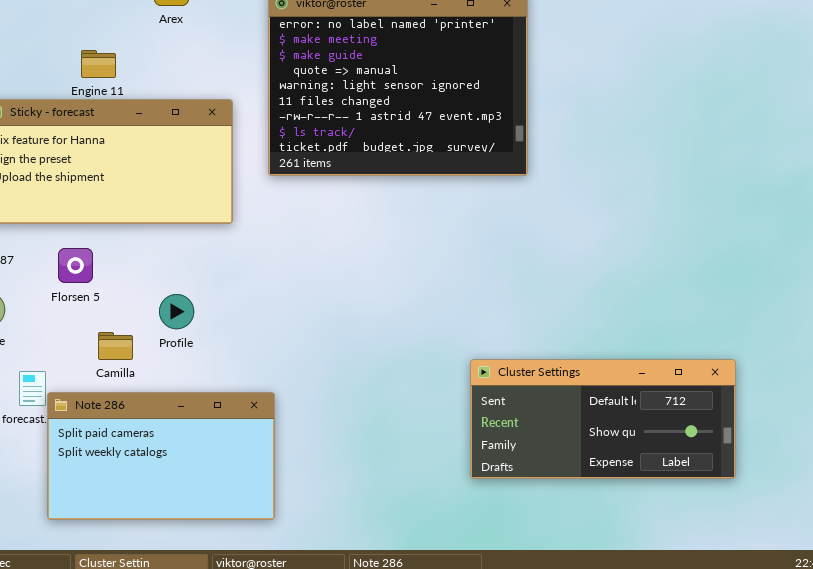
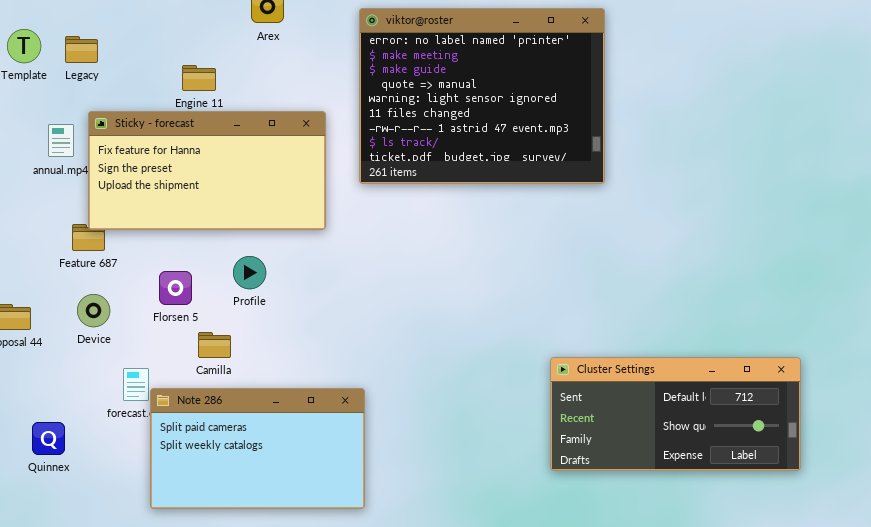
Florsen 5: [58,248,93,283] -> [159,271,192,305], moved
Profile: [159,294,194,329] -> [233,256,266,289], moved

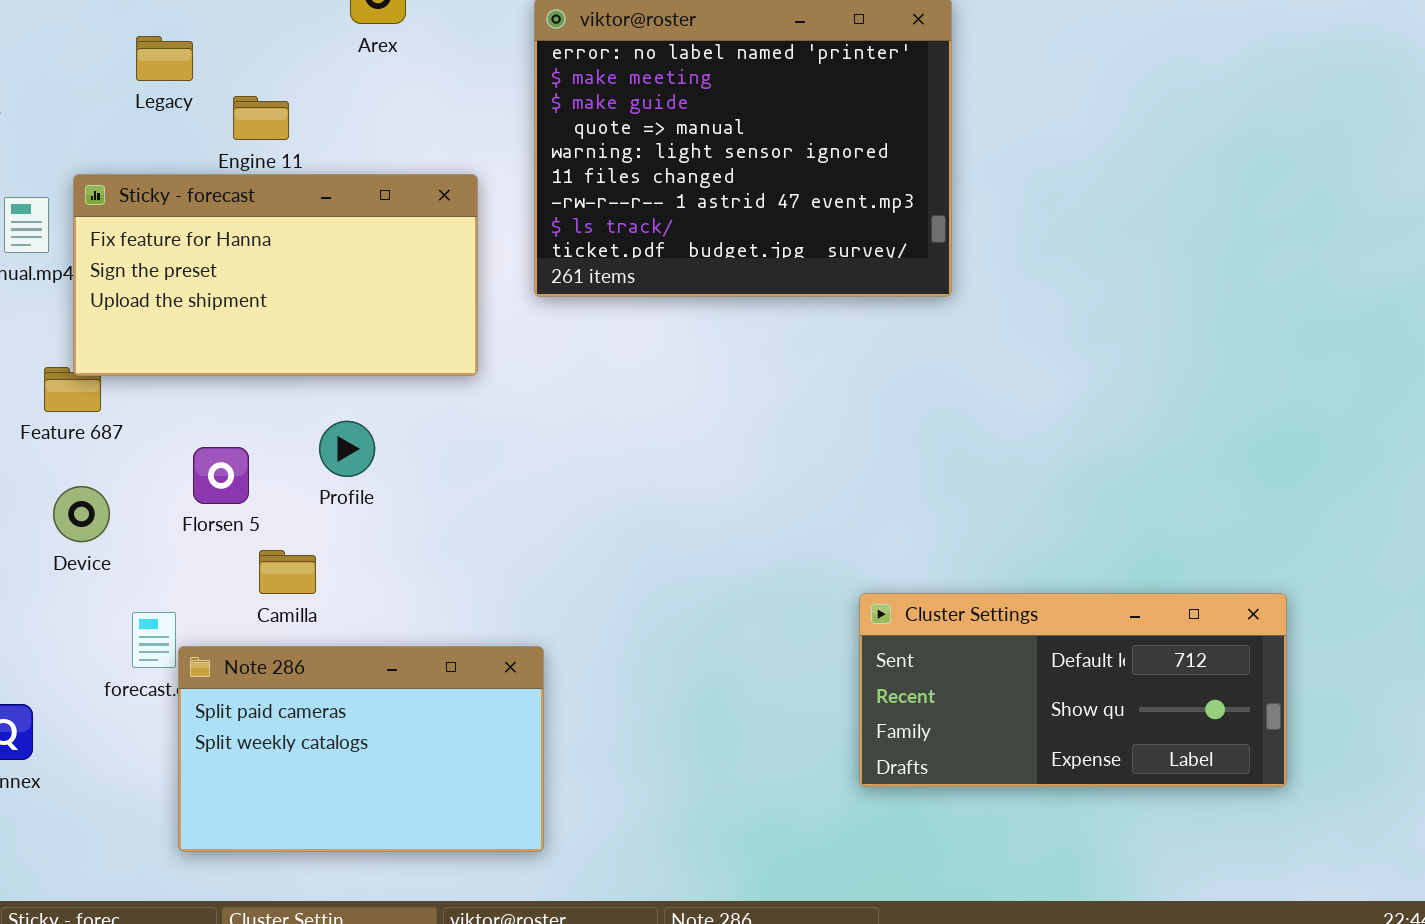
Legacy: [65,36,98,63] -> [136,36,193,81], moved

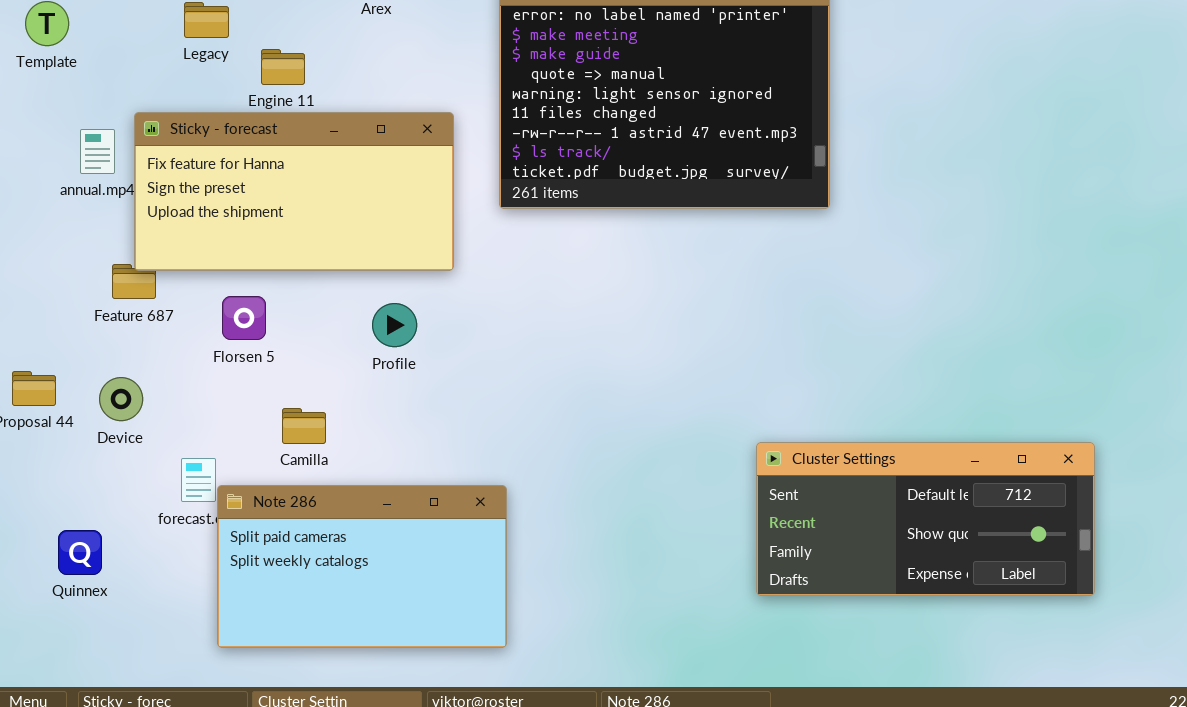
Profile: [319,421,375,477] -> [372,303,417,347], moved
Florsen 5: [193,447,249,504] -> [222,296,266,340], moved
Device: [53,486,110,542] -> [99,377,143,421], moved

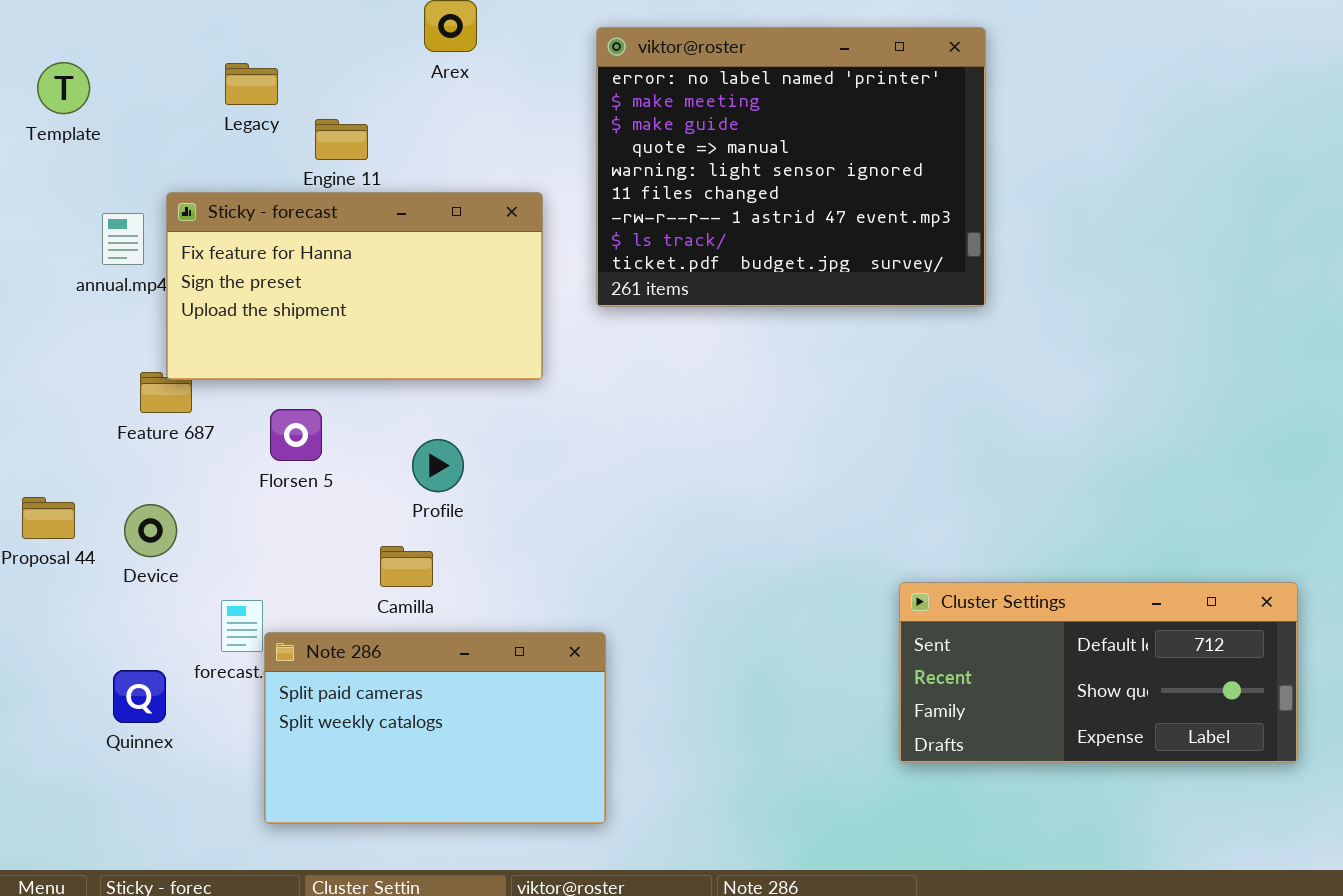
Profile: [372,303,417,347] -> [412,439,464,492], moved
Camilla: [282,408,326,444] -> [380,546,433,587], moved
Quinnex: [58,530,102,575] -> [113,670,166,723], moved

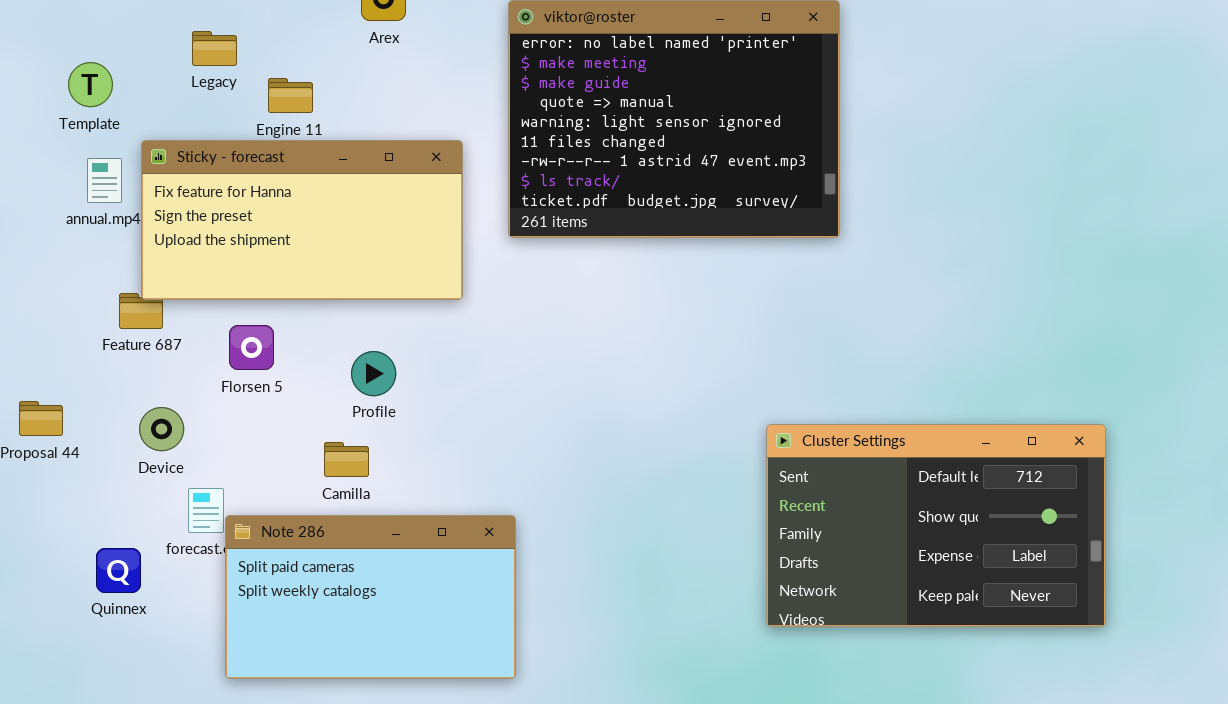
Template: [37,62,90,114] -> [68,62,113,107], moved
Device: [124,504,177,557] -> [139,407,184,451], moved
Cluster Settings: [899,582,1298,763] -> [766,424,1106,627], resized

